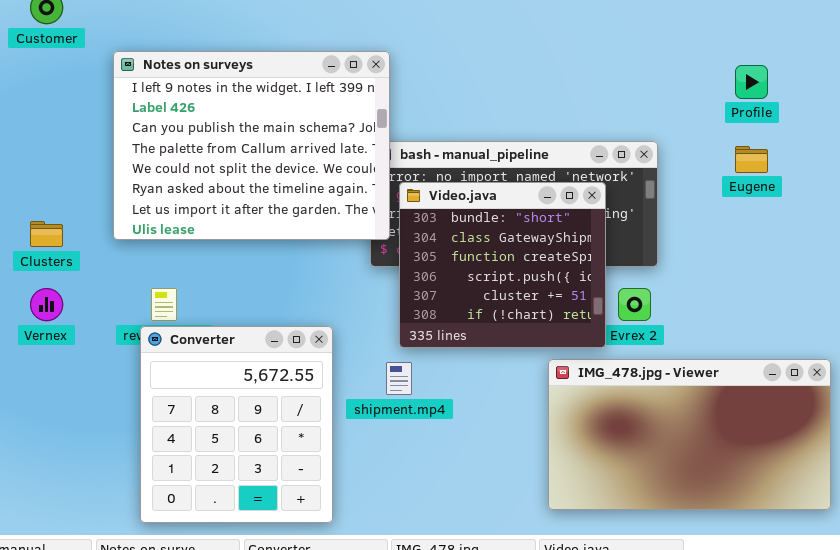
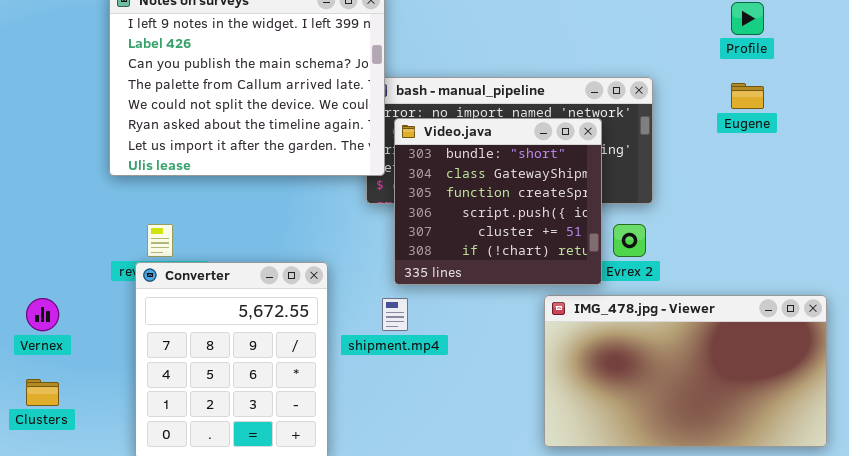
Clusters: [30,221,63,247] -> [26,379,59,406], moved
Vernex: [30,288,63,321] -> [26,298,59,331], moved

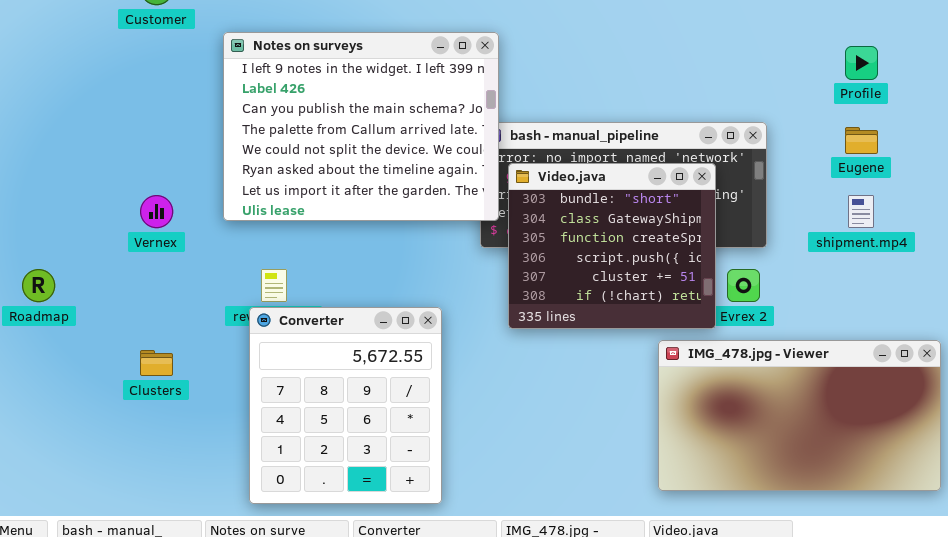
Vernex: [26,298,59,331] -> [140,195,173,228], moved
shipment.mp4: [382,298,408,331] -> [848,195,874,228], moved
Clusters: [26,379,59,406] -> [140,350,173,376], moved

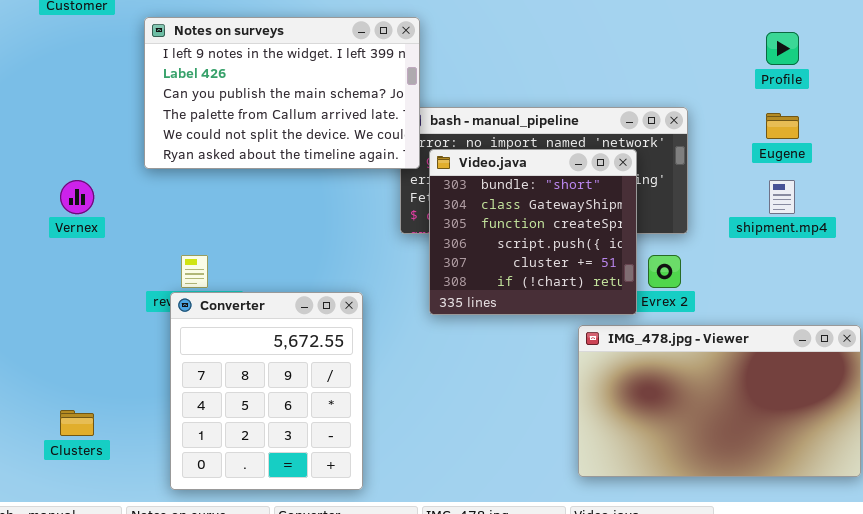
Notes on surveys: [223,32,499,221] -> [144,17,420,169], resized
Clusters: [140,350,173,376] -> [60,410,94,436], moved

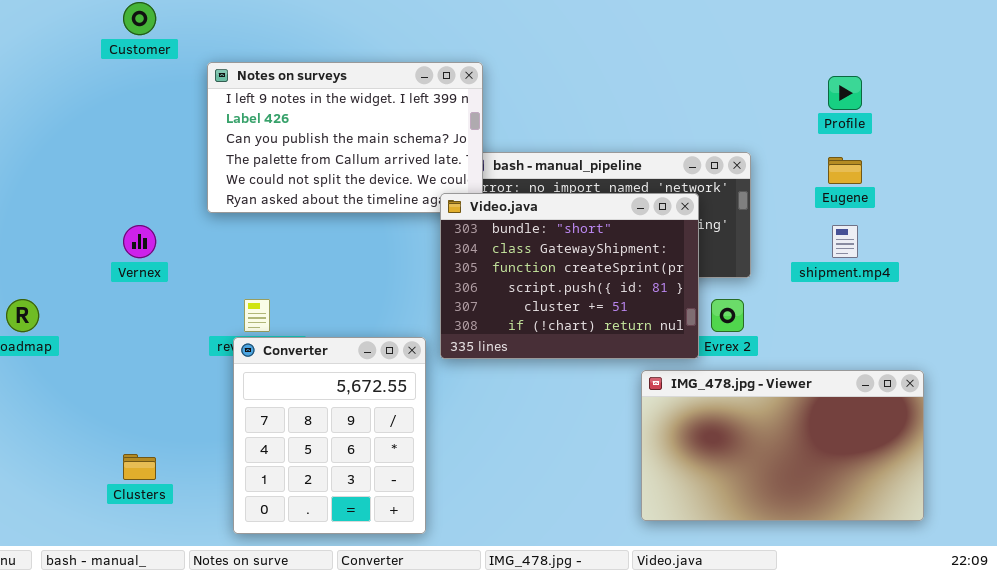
Video.java: [429,149,637,315] -> [440,193,699,359], resized

